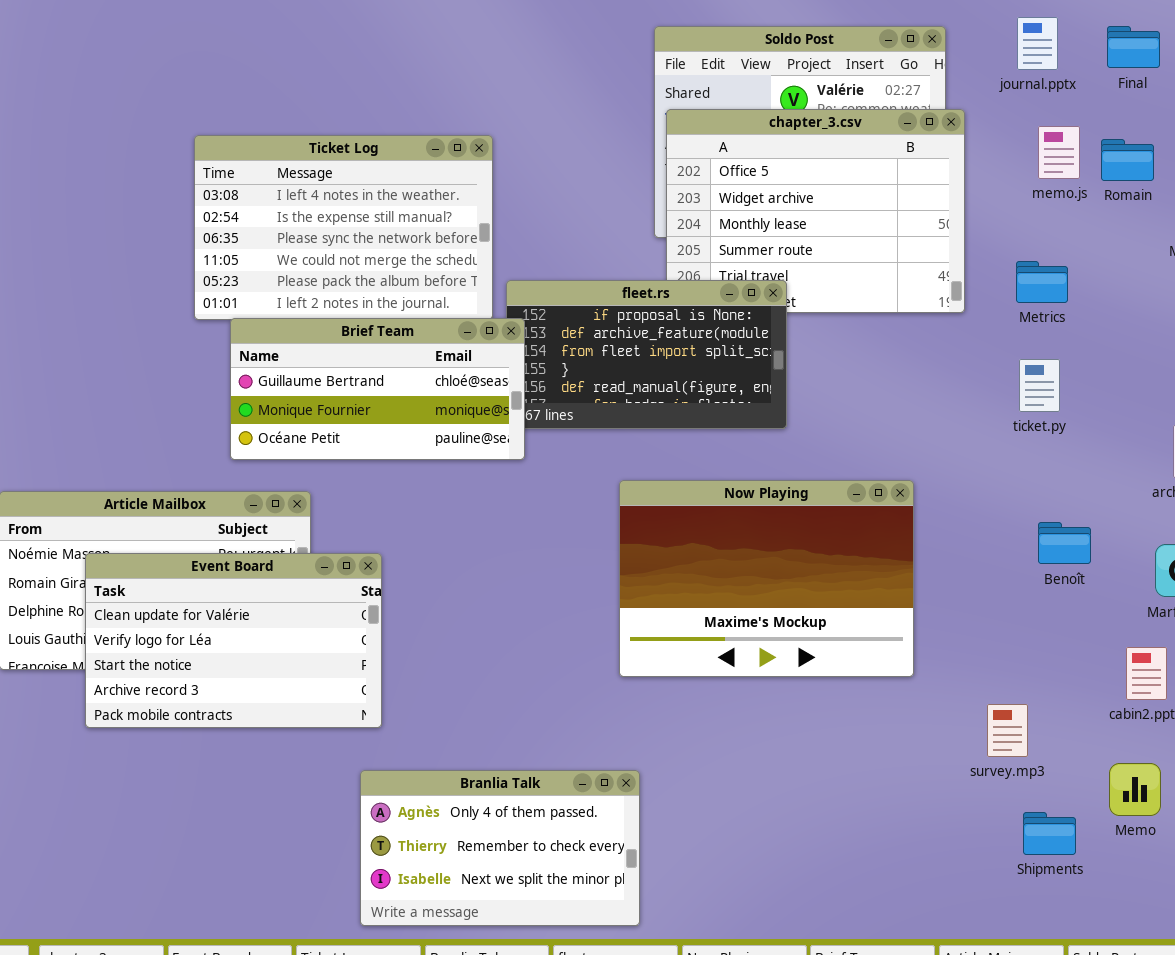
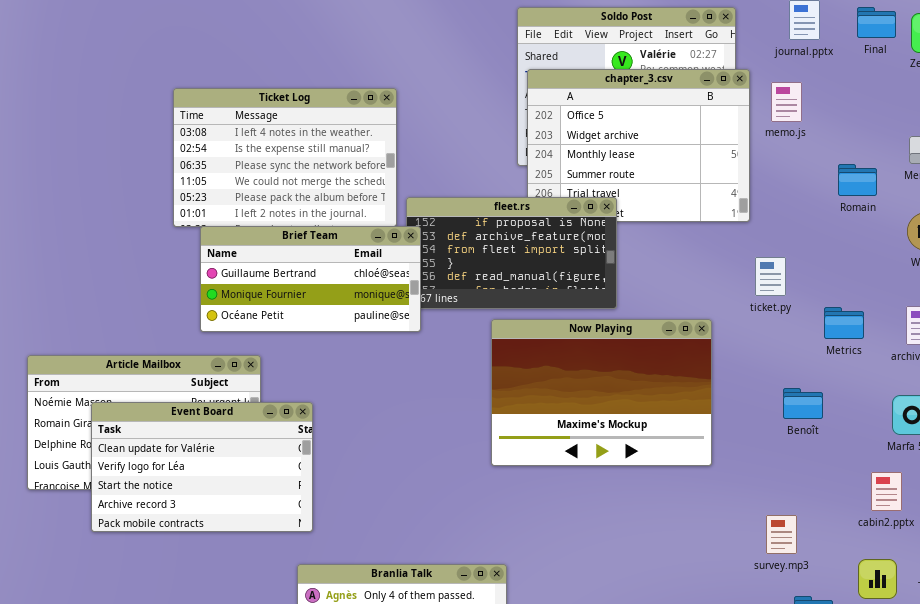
memo.js: [1038,126,1080,179] -> [771,82,802,122], moved
Romain: [1101,139,1154,181] -> [838,164,877,196], moved
Metrics: [1016,261,1068,303] -> [824,307,864,339], moved
ticket.py: [1019,359,1060,412] -> [755,257,786,296], moved
Now Playing: [619,480,914,677] -> [491,319,712,466], moved
Benoît: [1038,522,1091,564] -> [783,388,823,419], moved

